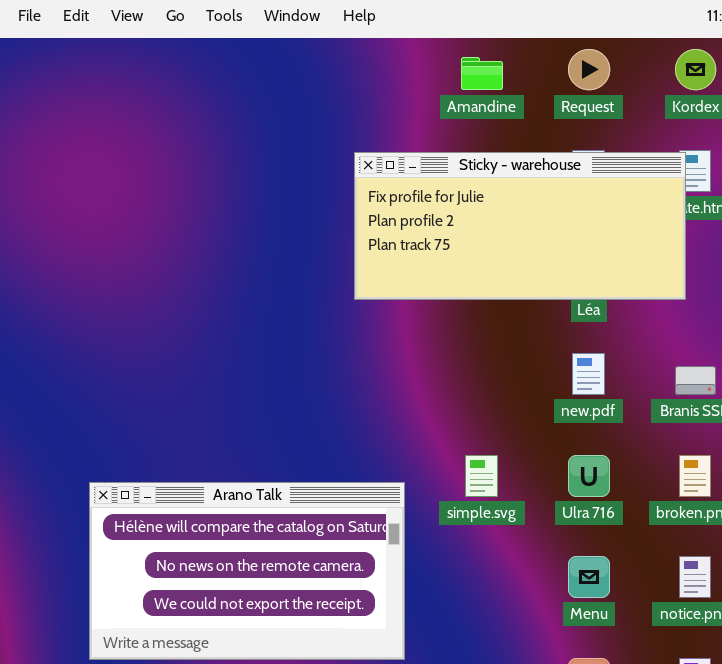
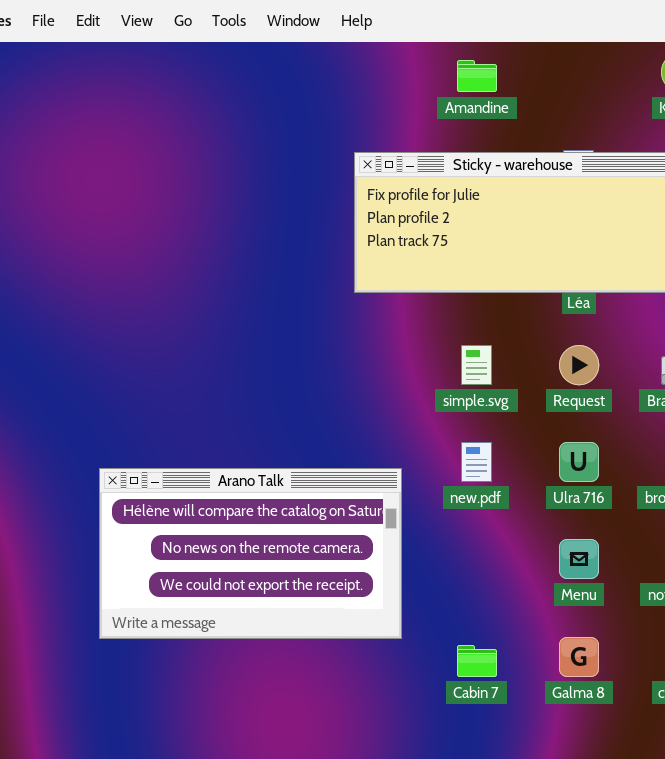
Request: [568,49,610,90] -> [559,345,599,385], moved
new.pdf: [572,353,605,395] -> [461,442,492,482], moved
simple.svg: [465,455,498,497] -> [461,345,492,385], moved

